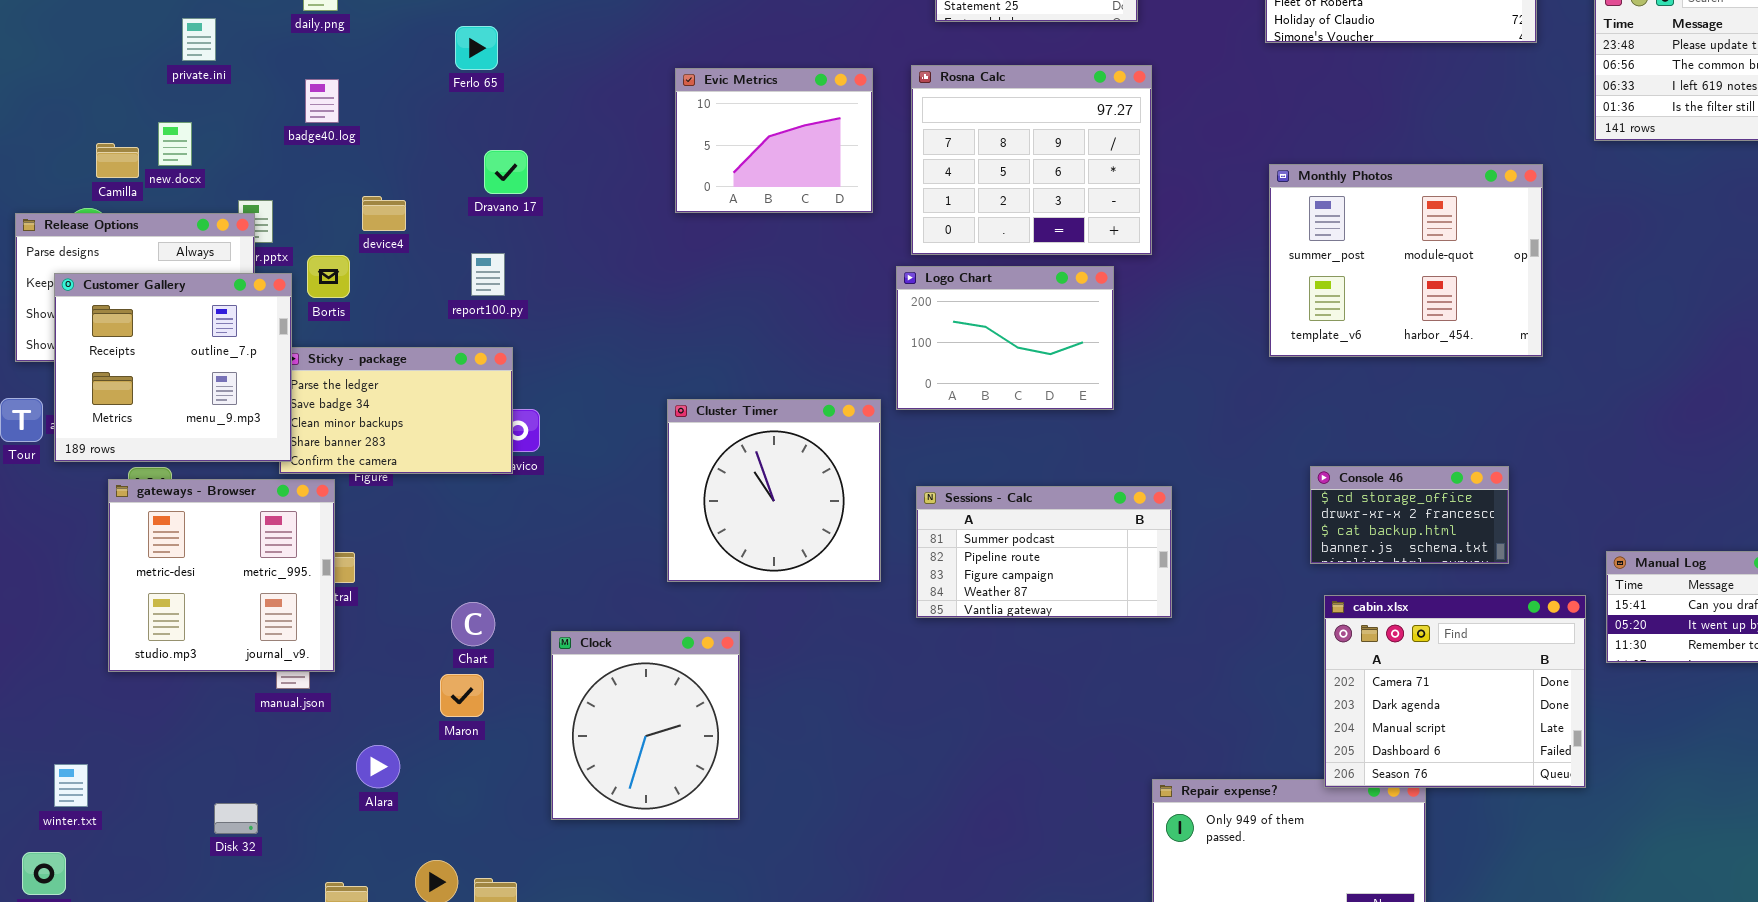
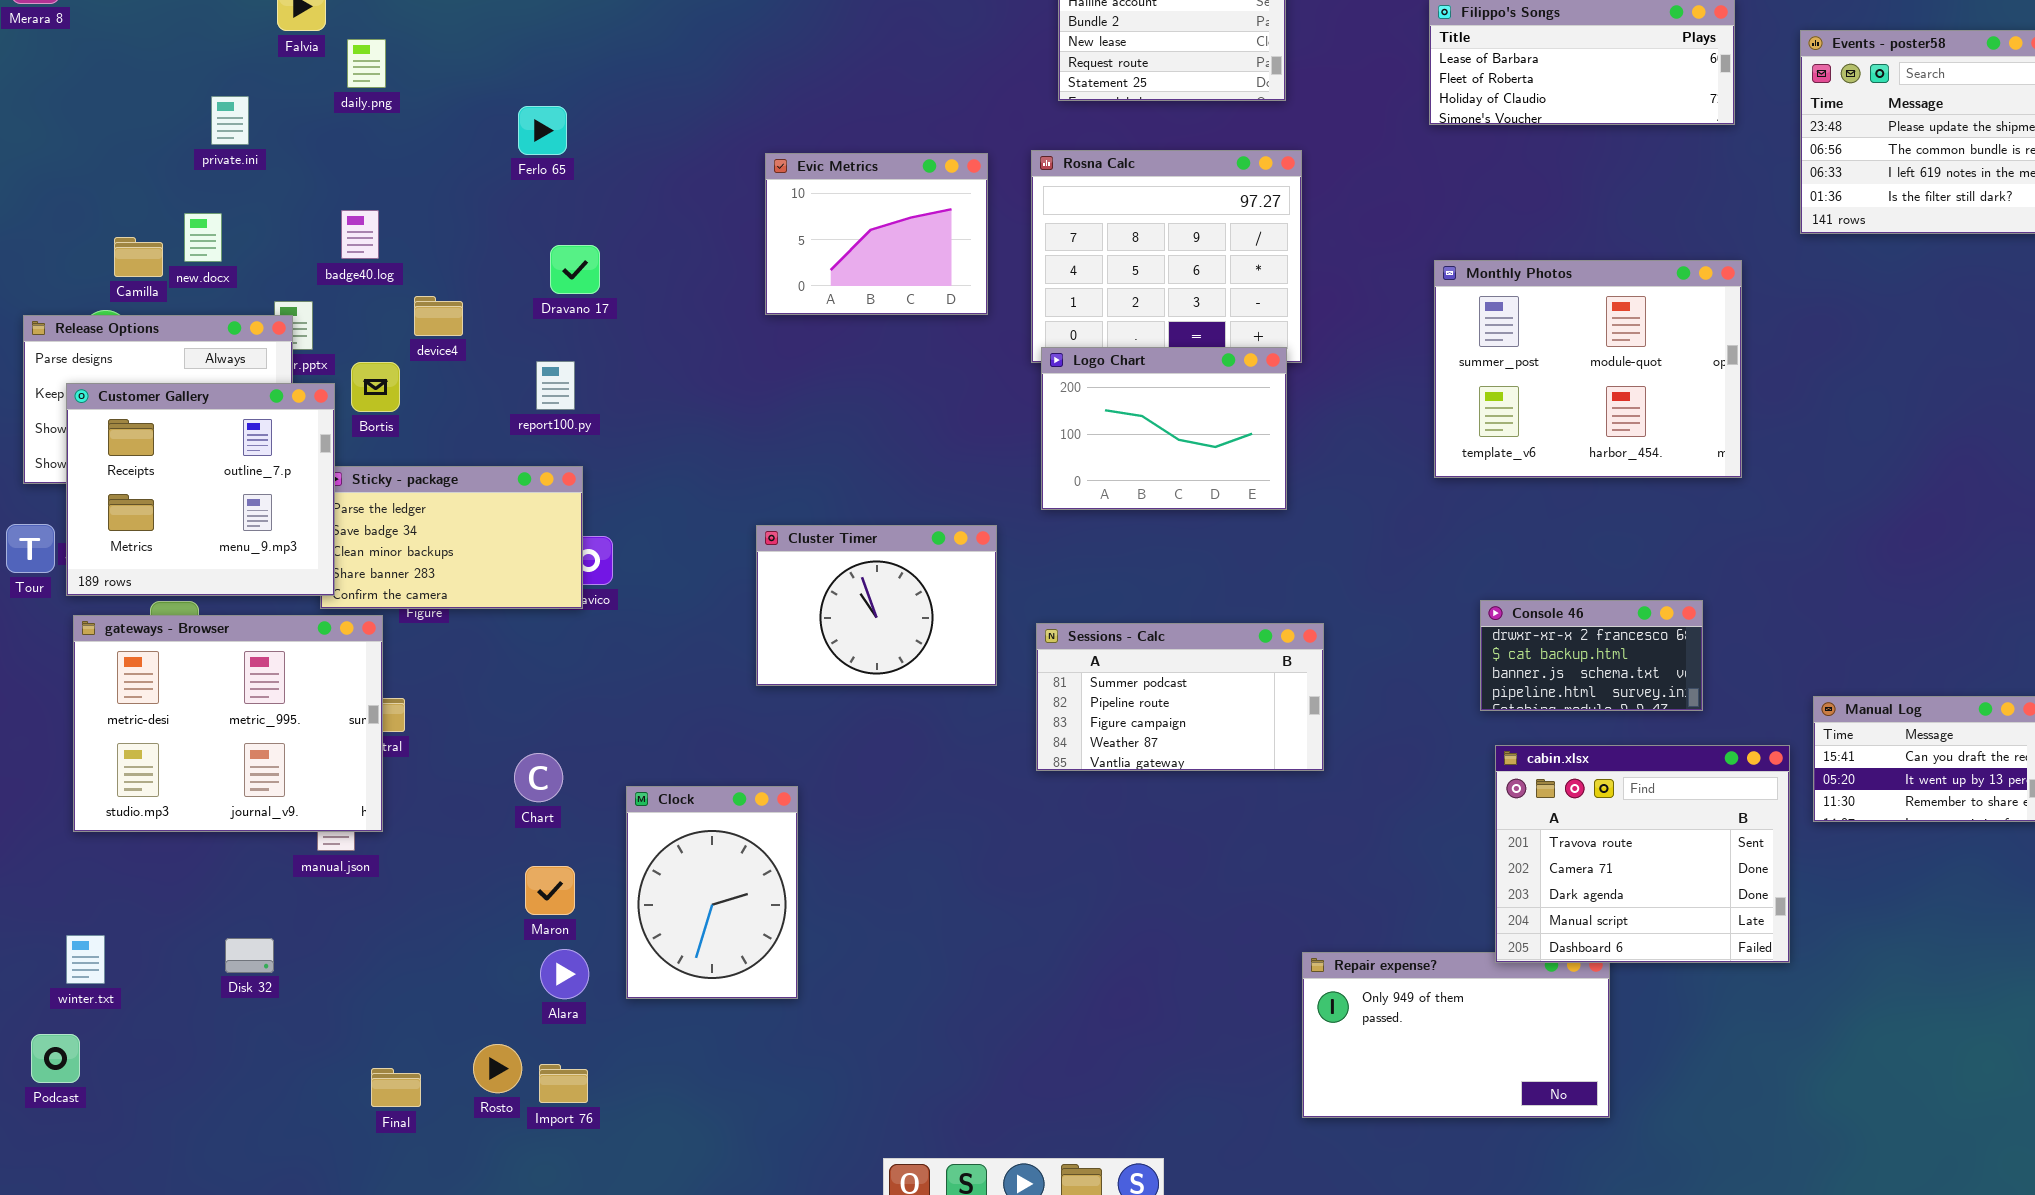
badge40.log: [305,79,339,123] -> [341,210,379,259], moved
Logo Chart: [896,266,1114,410] -> [1041,347,1287,510], moved
Cluster Timer: [667,399,881,582] -> [756,525,997,686], resized
Console 46: [1310,466,1509,564] -> [1480,600,1703,711], scrolled down 1 row
gateways - Browser: [108,479,335,672] -> [73,615,383,832], resized
cabin.xlsx: [1324,595,1586,788] -> [1495,745,1790,963], scrolled up 1 row
Clock: [551,631,740,820] -> [626,786,798,999], resized
Maron: [440,674,484,717] -> [525,866,575,915], moved
Alara: [356,745,400,788] -> [540,949,589,999], moved
Disk 32: [214,803,258,834] -> [225,938,274,973], moved

